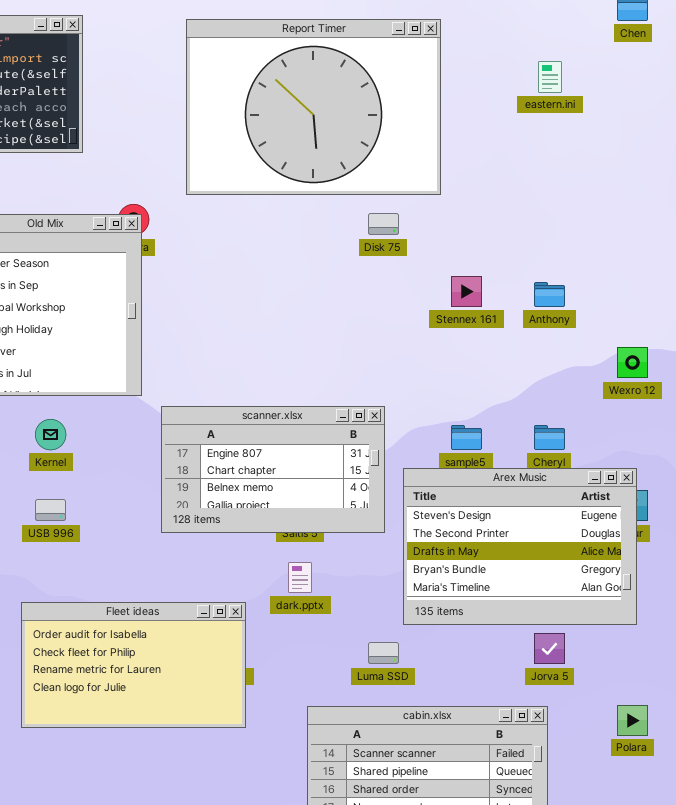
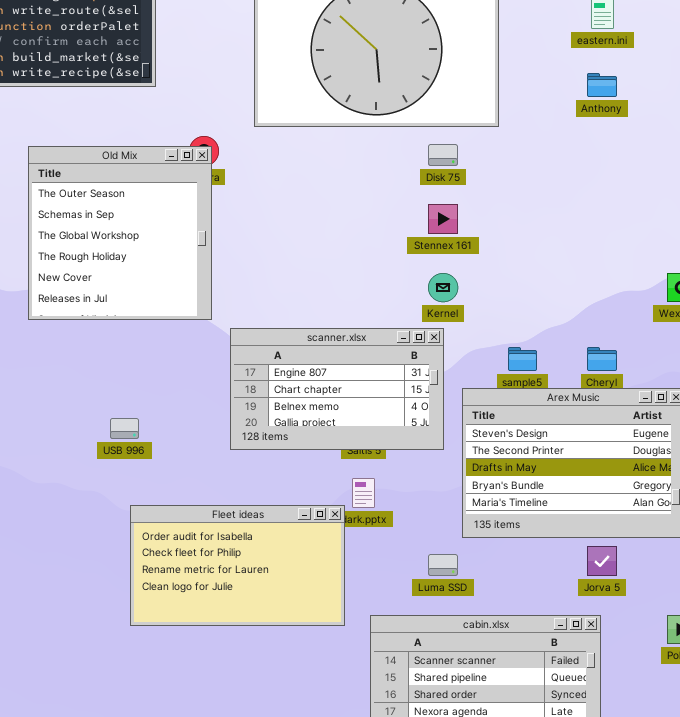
Stennex 161: [451,276,482,307] -> [428,204,458,234], moved
Anthony: [534,282,565,307] -> [587,73,617,97], moved
Kernel: [35,419,66,450] -> [428,273,458,302], moved
Fleet ideas: [21,602,246,728] -> [130,505,345,626], moved

